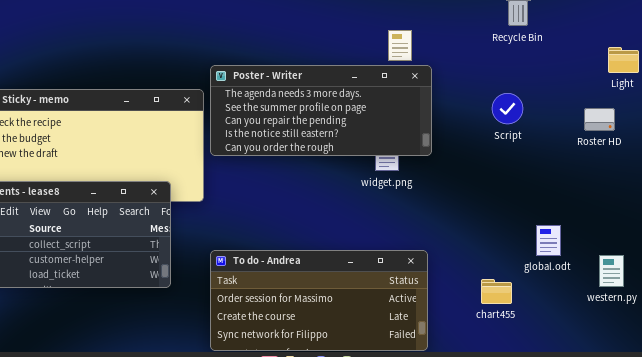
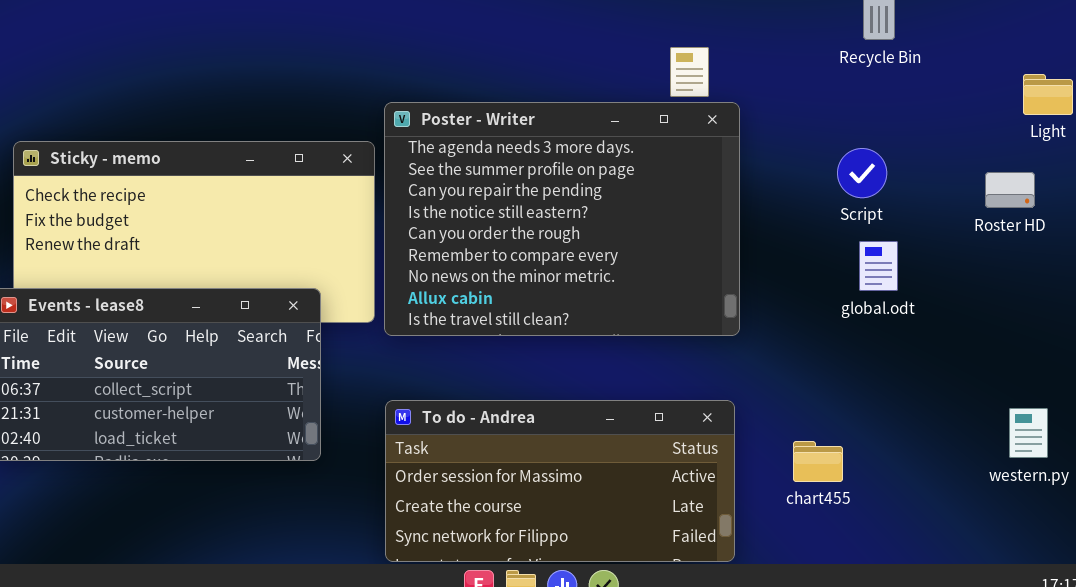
Poster - Writer: [210,65,432,156] -> [384,102,740,336], resized
global.odt: [536,225,561,256] -> [859,241,898,291], moved
chart455: [481,279,512,304] -> [793,441,843,482], moved

